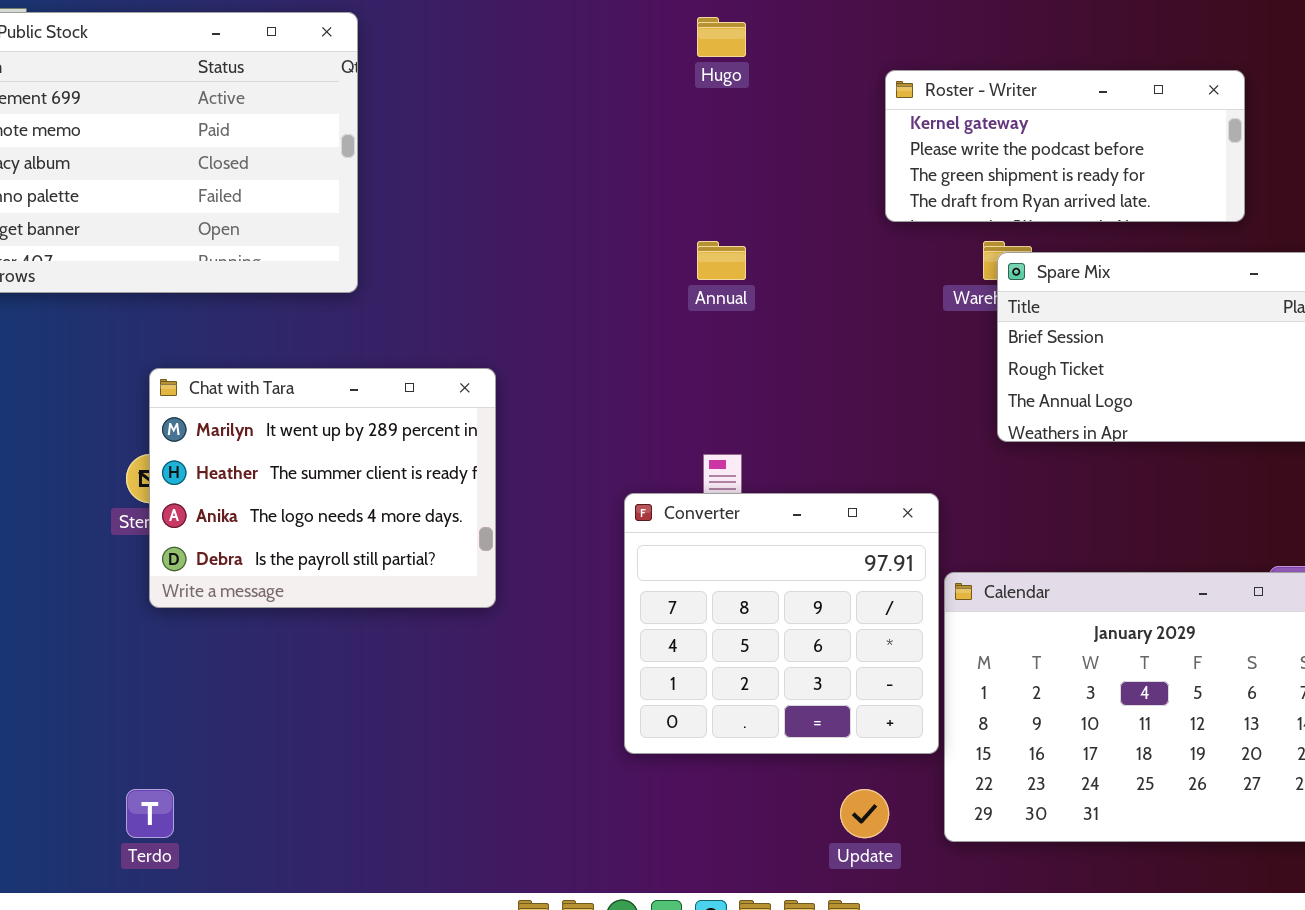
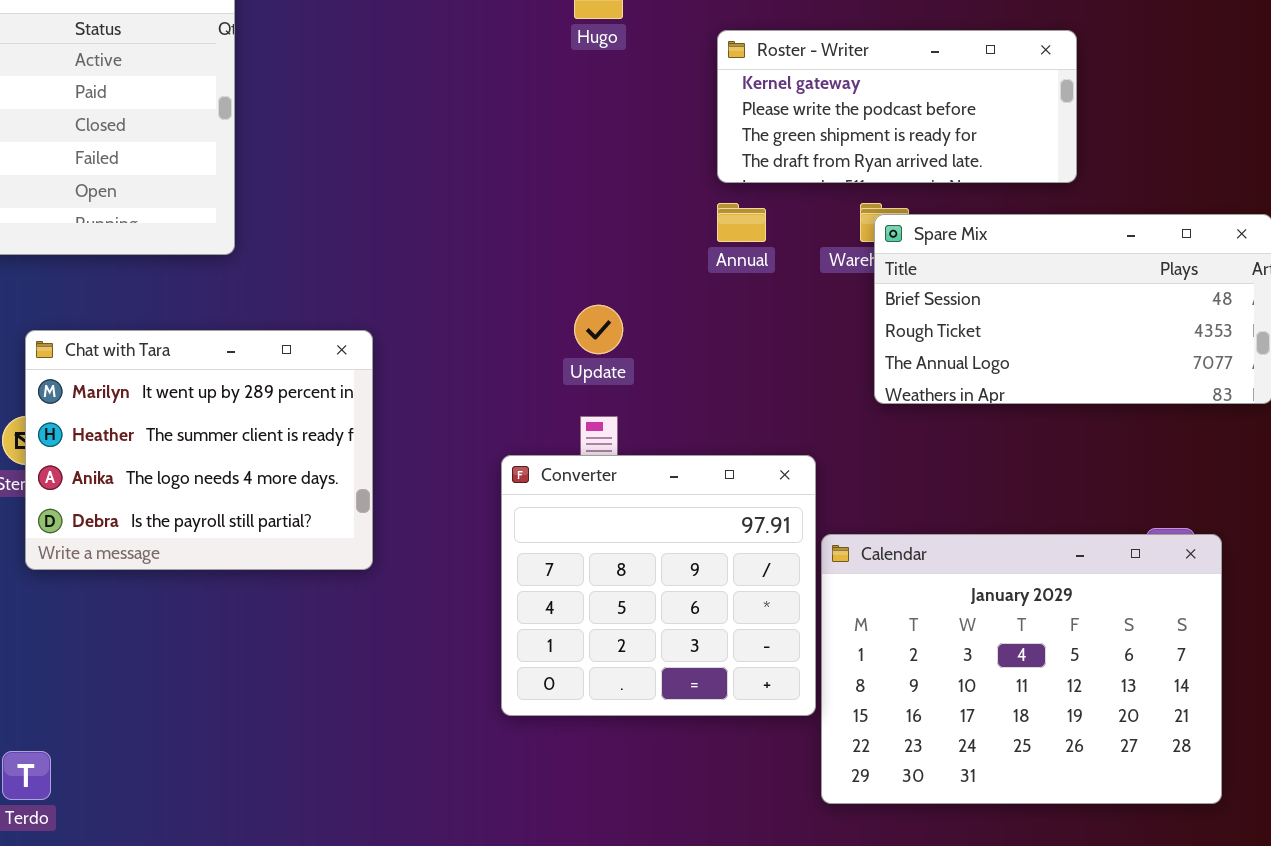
Roster - Writer: [885,70,1245,222] -> [717,30,1077,183], moved
Annual: [697,241,746,280] -> [717,203,766,242], moved
Update: [840,789,889,838] -> [574,305,623,354], moved

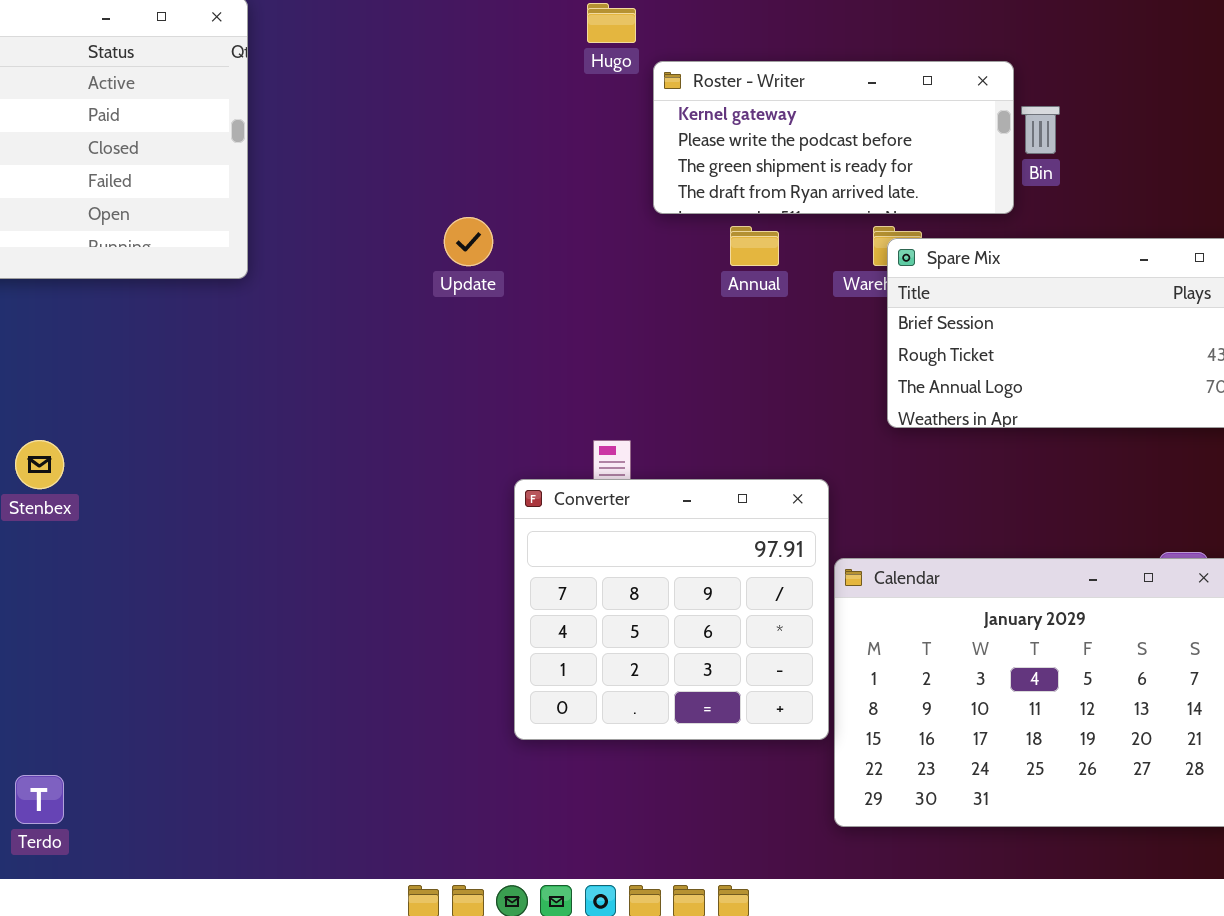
Roster - Writer: [717,30,1077,183] -> [653,61,1014,214], moved
Update: [574,305,623,354] -> [444,217,493,266], moved
Chat with Tara: [25,330,373,570] -> none, closed

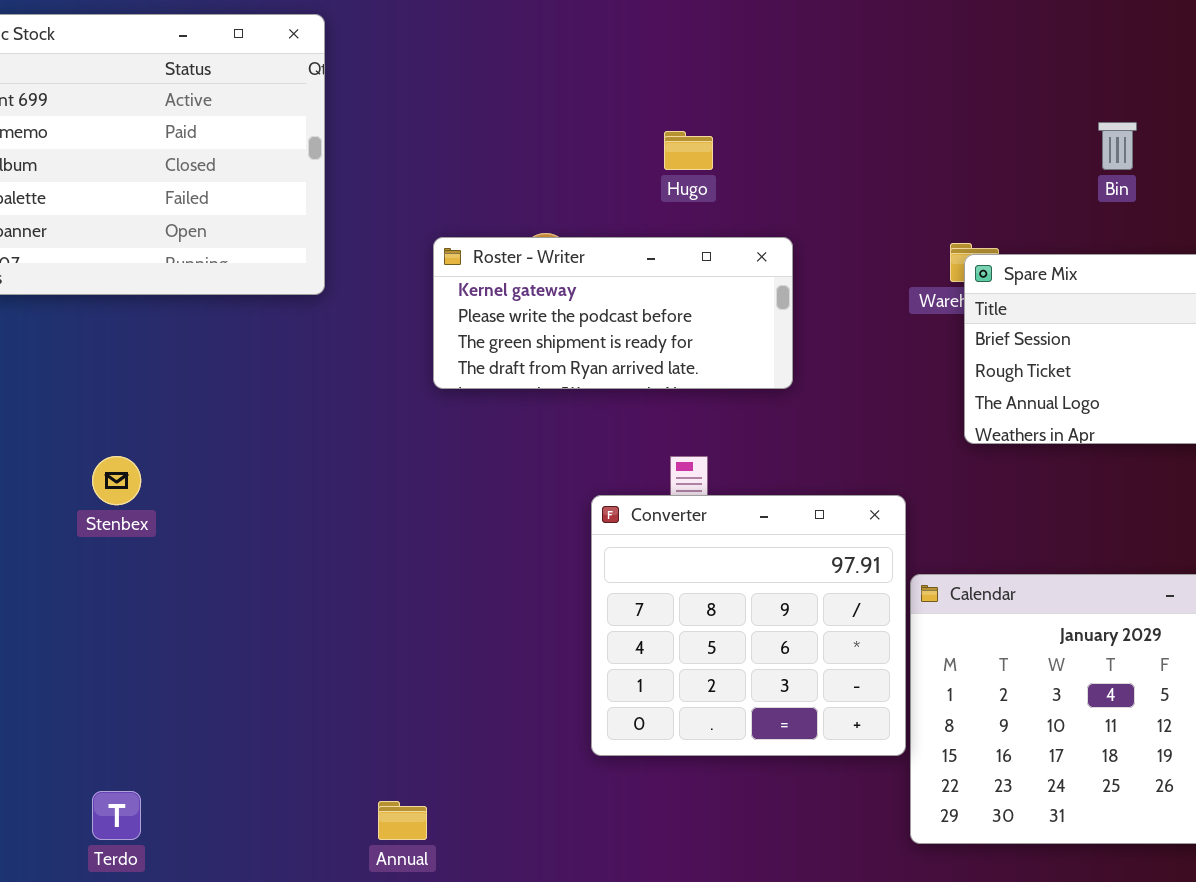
Hugo: [587,3,636,43] -> [664,131,713,170], moved
Roster - Writer: [653,61,1014,214] -> [433,237,793,389], moved
Annual: [730,226,779,266] -> [378,801,427,840], moved

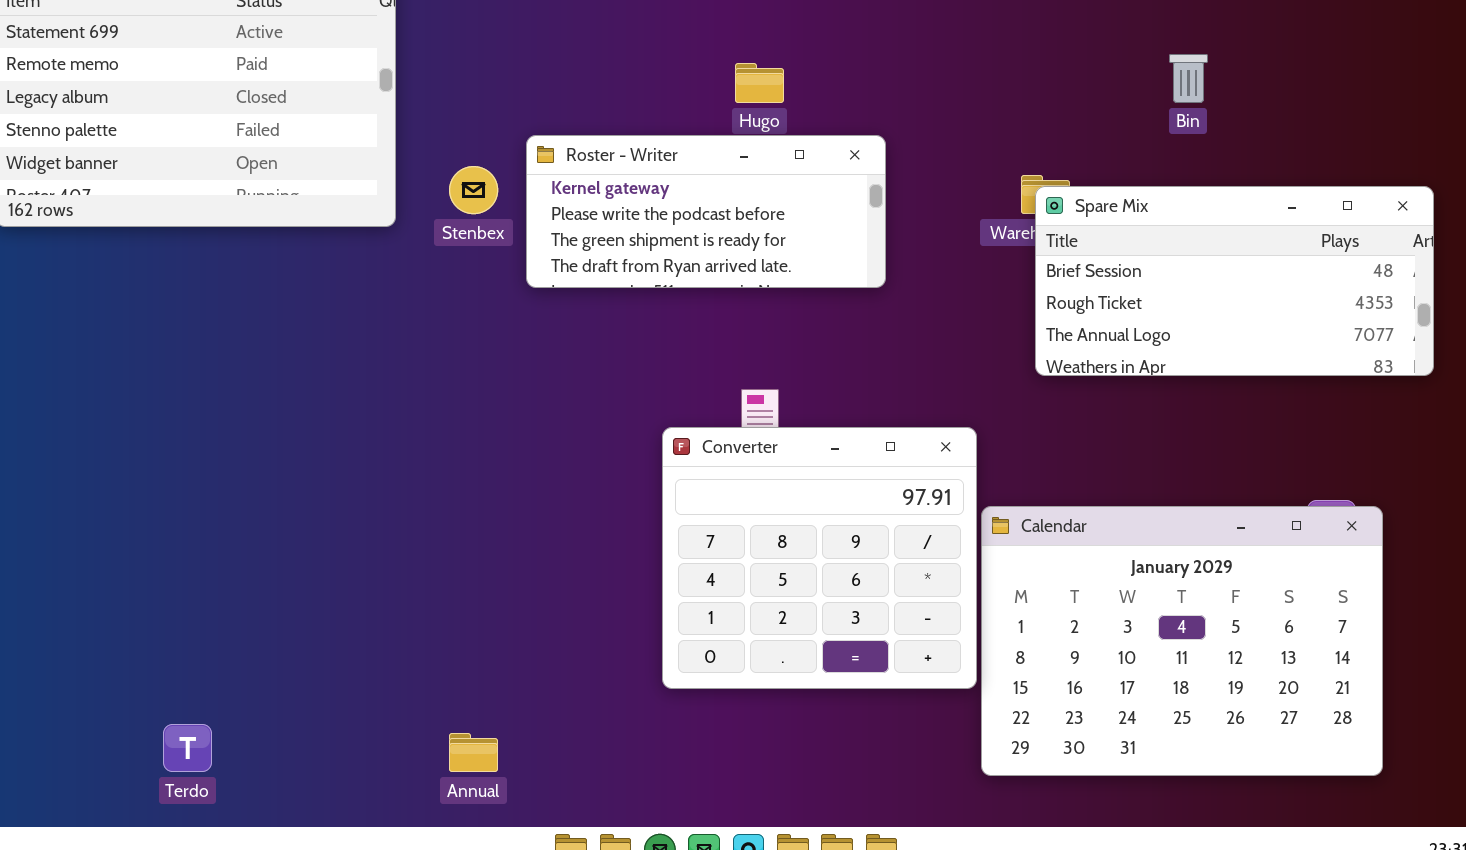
Roster - Writer: [433,237,793,389] -> [526,135,886,288], moved
Stenbex: [92,456,141,505] -> [449,166,498,214], moved

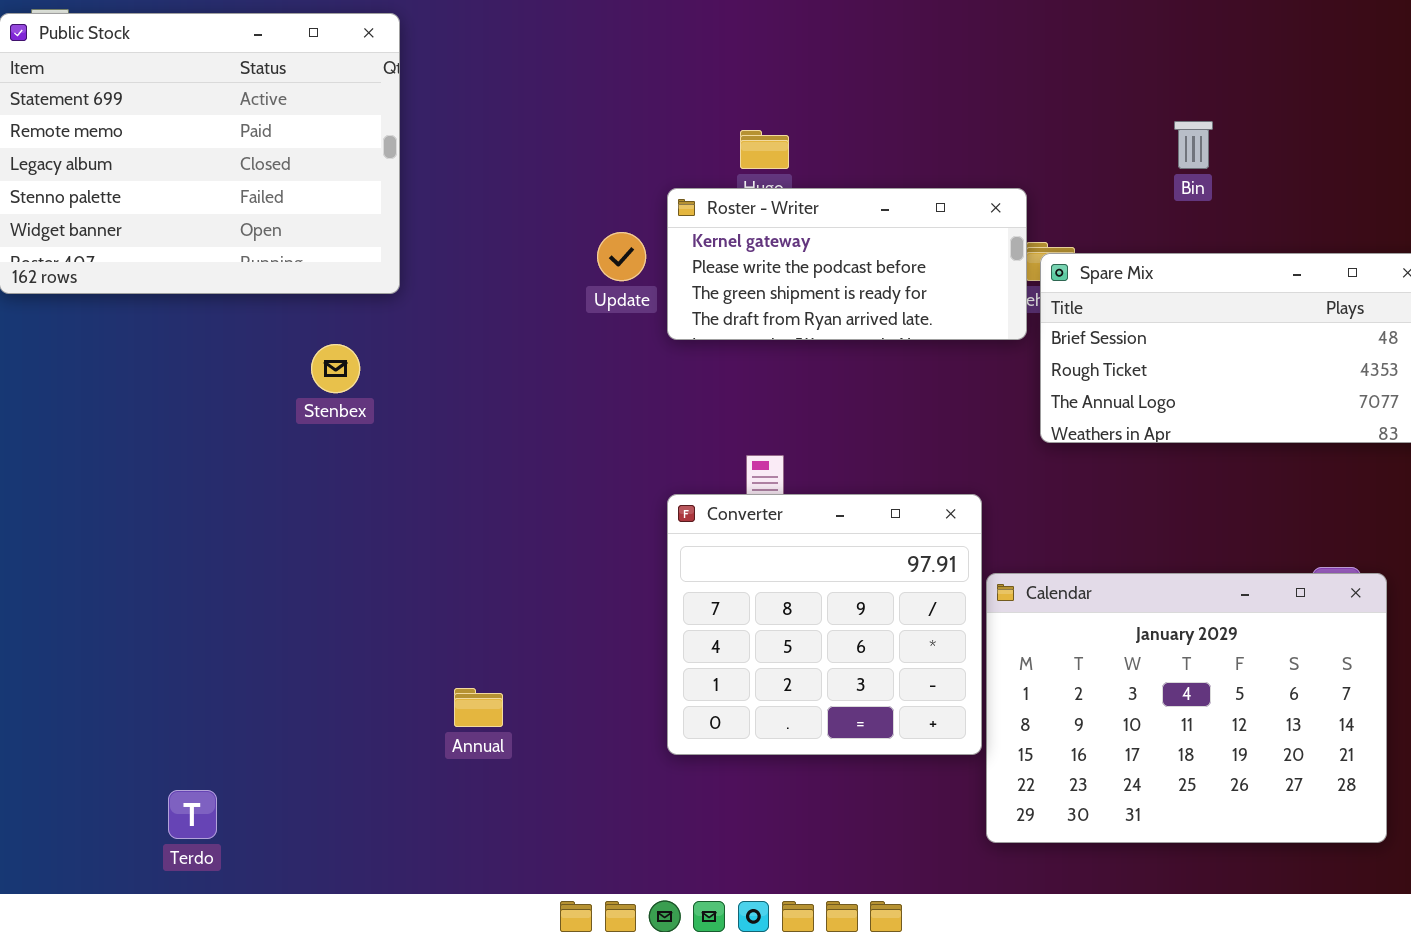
Roster - Writer: [526,135,886,288] -> [667,188,1027,340], moved
Stenbex: [449,166,498,214] -> [311,344,360,393], moved
Annual: [449,733,498,772] -> [454,688,503,727], moved

